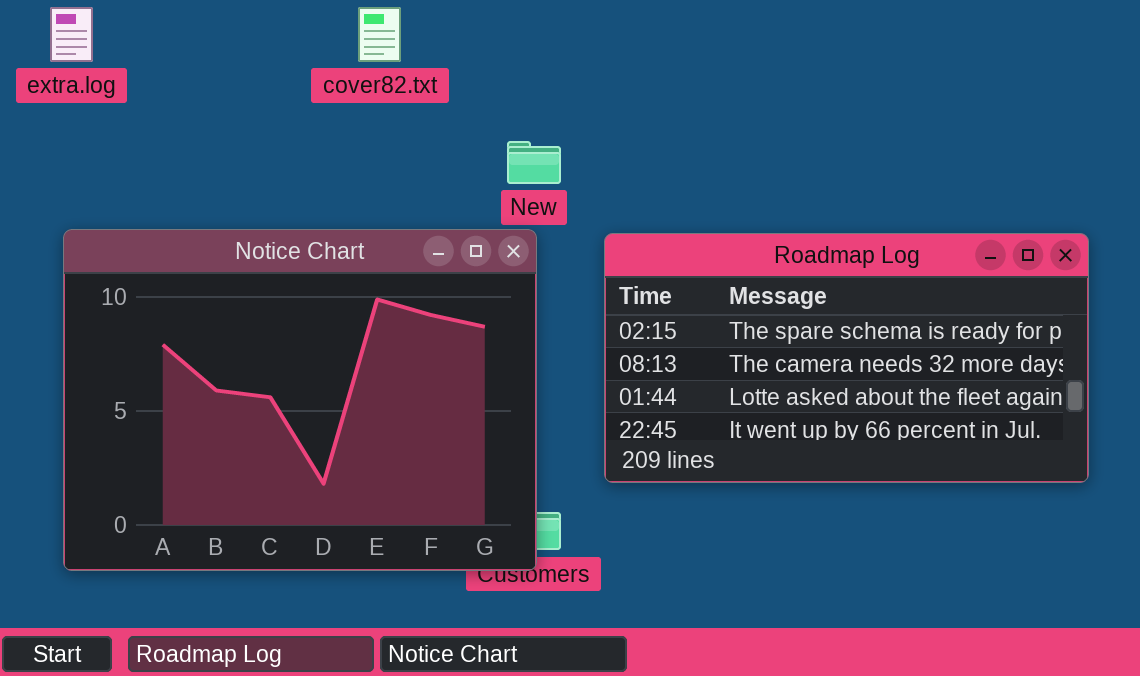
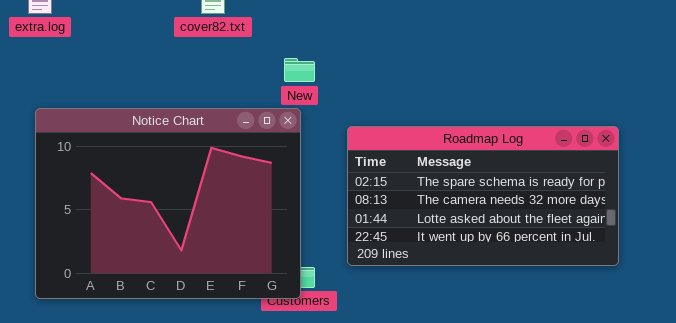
Roadmap Log: [604,233,1089,483] -> [347,126,619,266], moved

